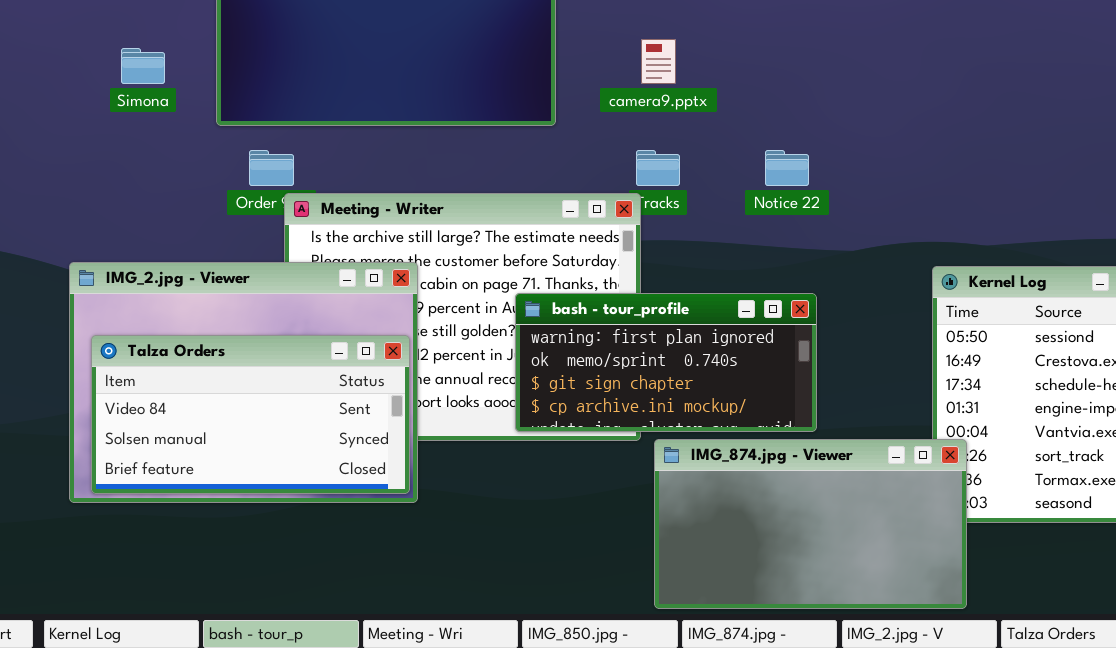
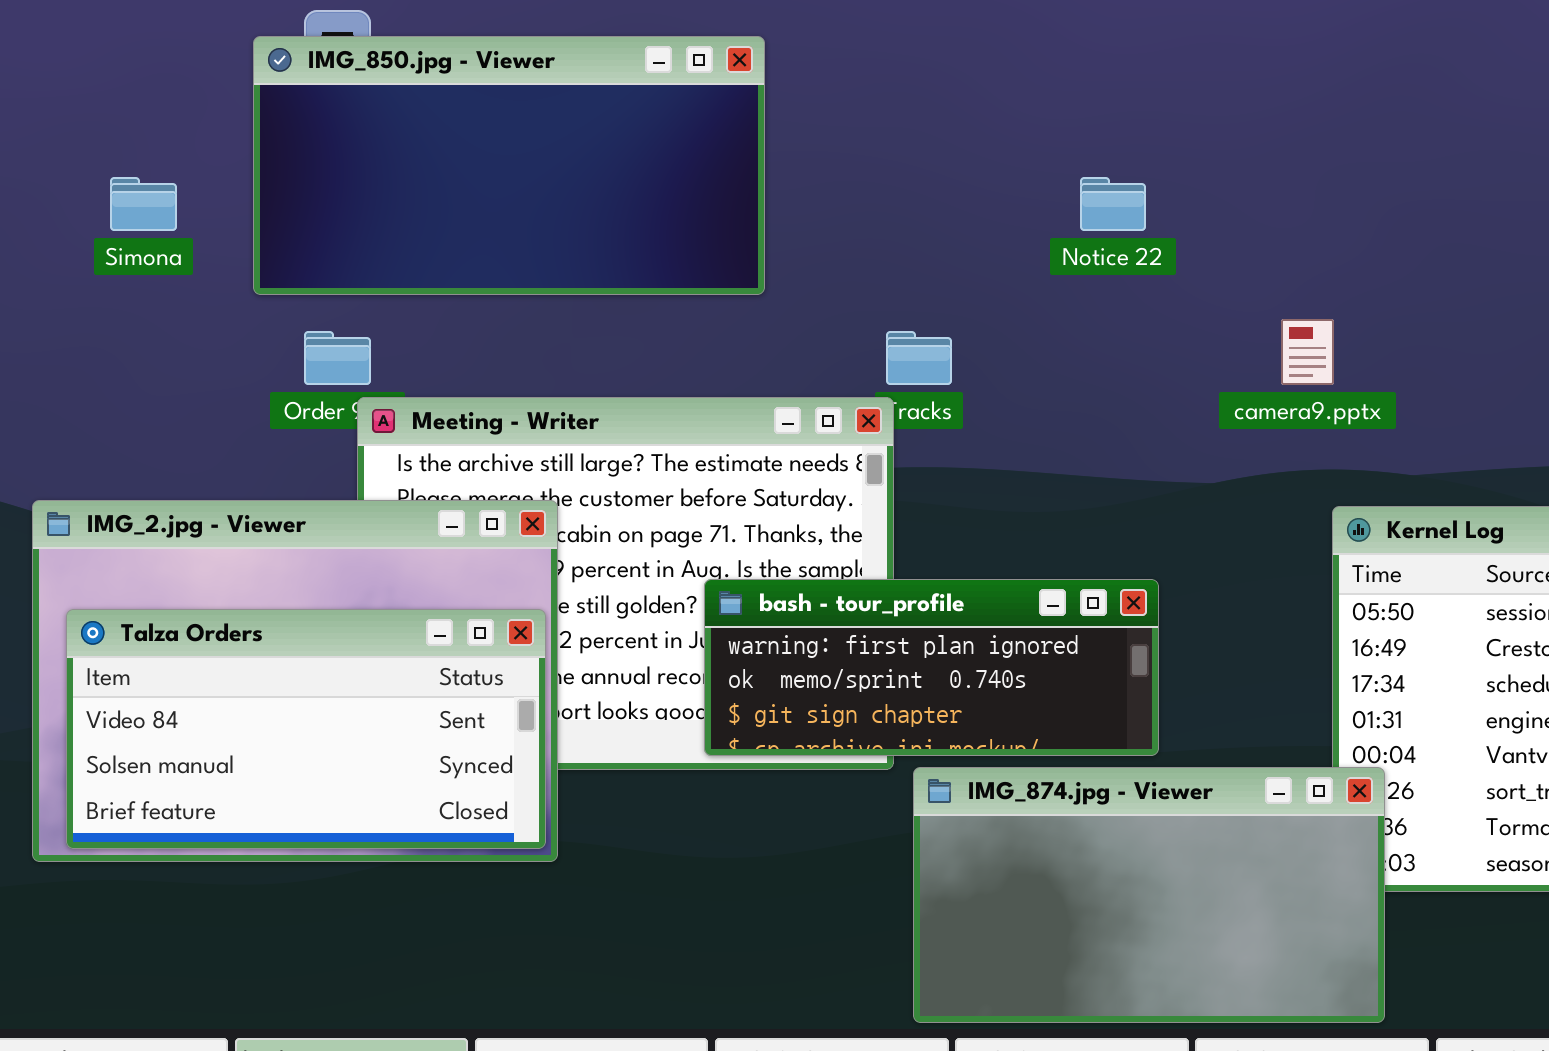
camera9.pptx: [641,39,676,84] -> [1281,319,1334,385], moved
Notice 22: [765,150,809,186] -> [1080,177,1146,231], moved
bash - tour_profile: [515,293,817,432] -> [704,579,1159,756], resized

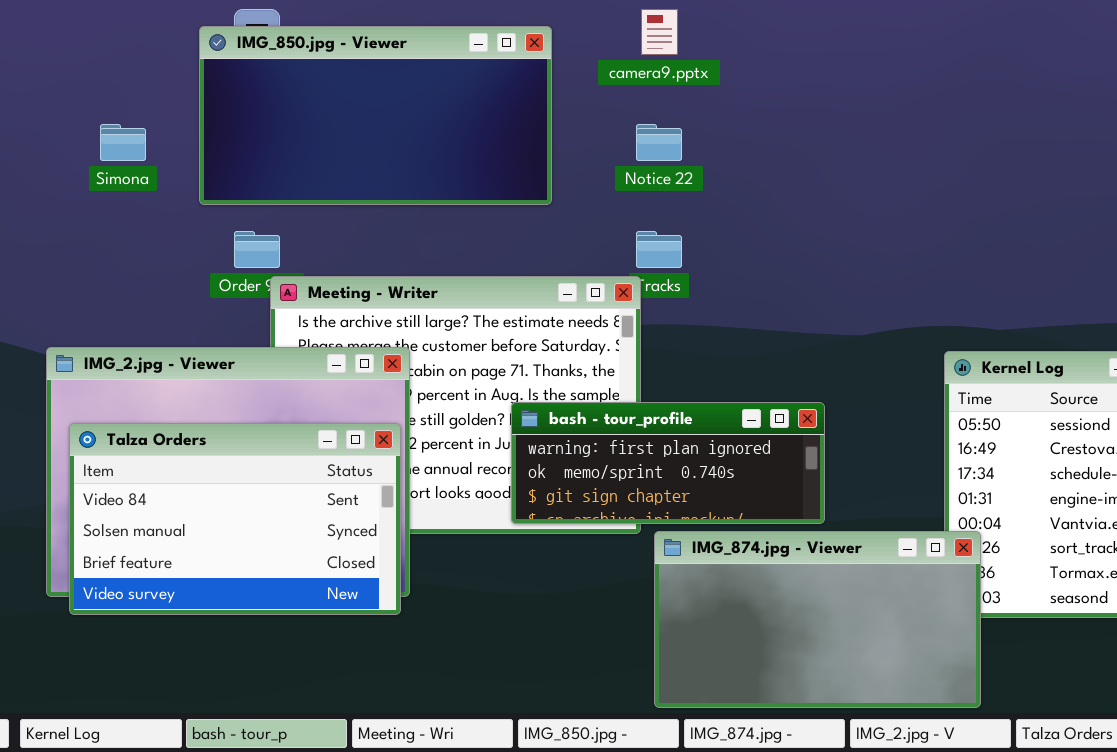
Notice 22: [1080,177,1146,231] -> [636,124,682,161], moved
camera9.pptx: [1281,319,1334,385] -> [641,9,678,55], moved
Talza Orders: [66,609,546,849] -> [69,423,401,615], resized

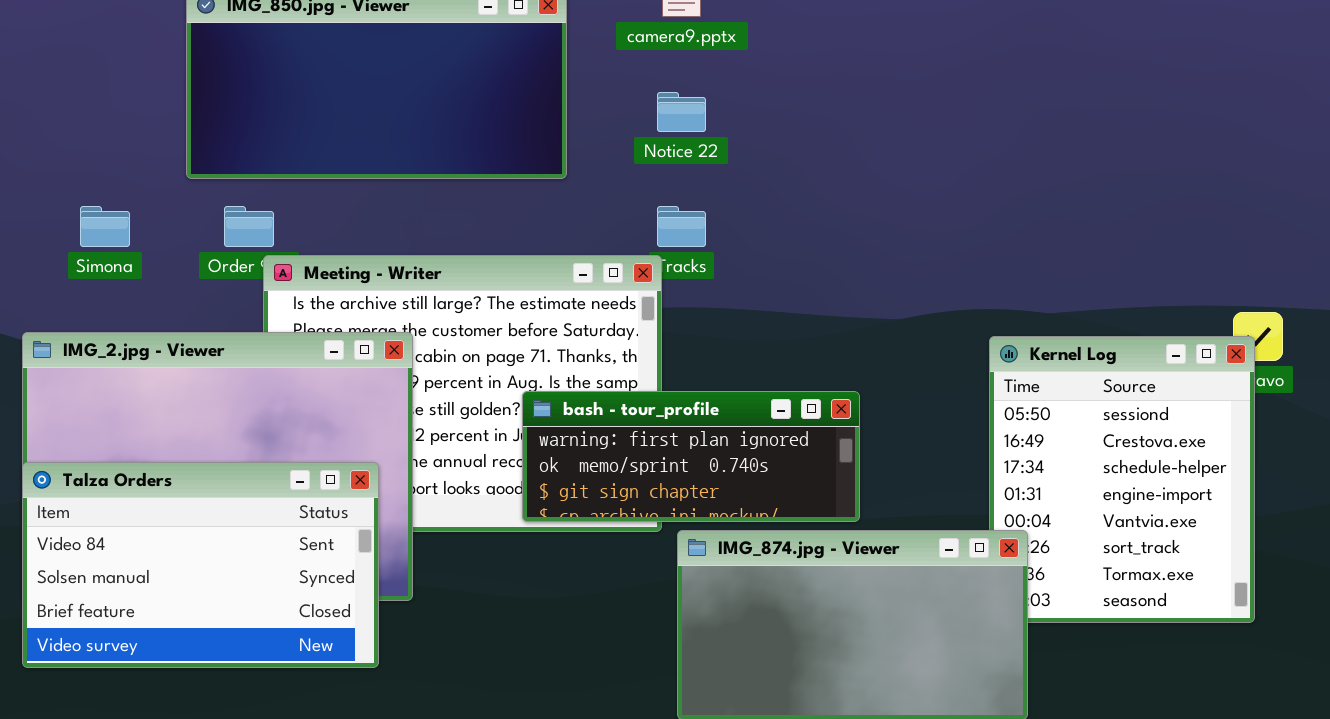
Simona: [100,124,146,161] -> [80,206,130,247], moved
Talza Orders: [69,423,401,615] -> [22,462,379,668], moved

